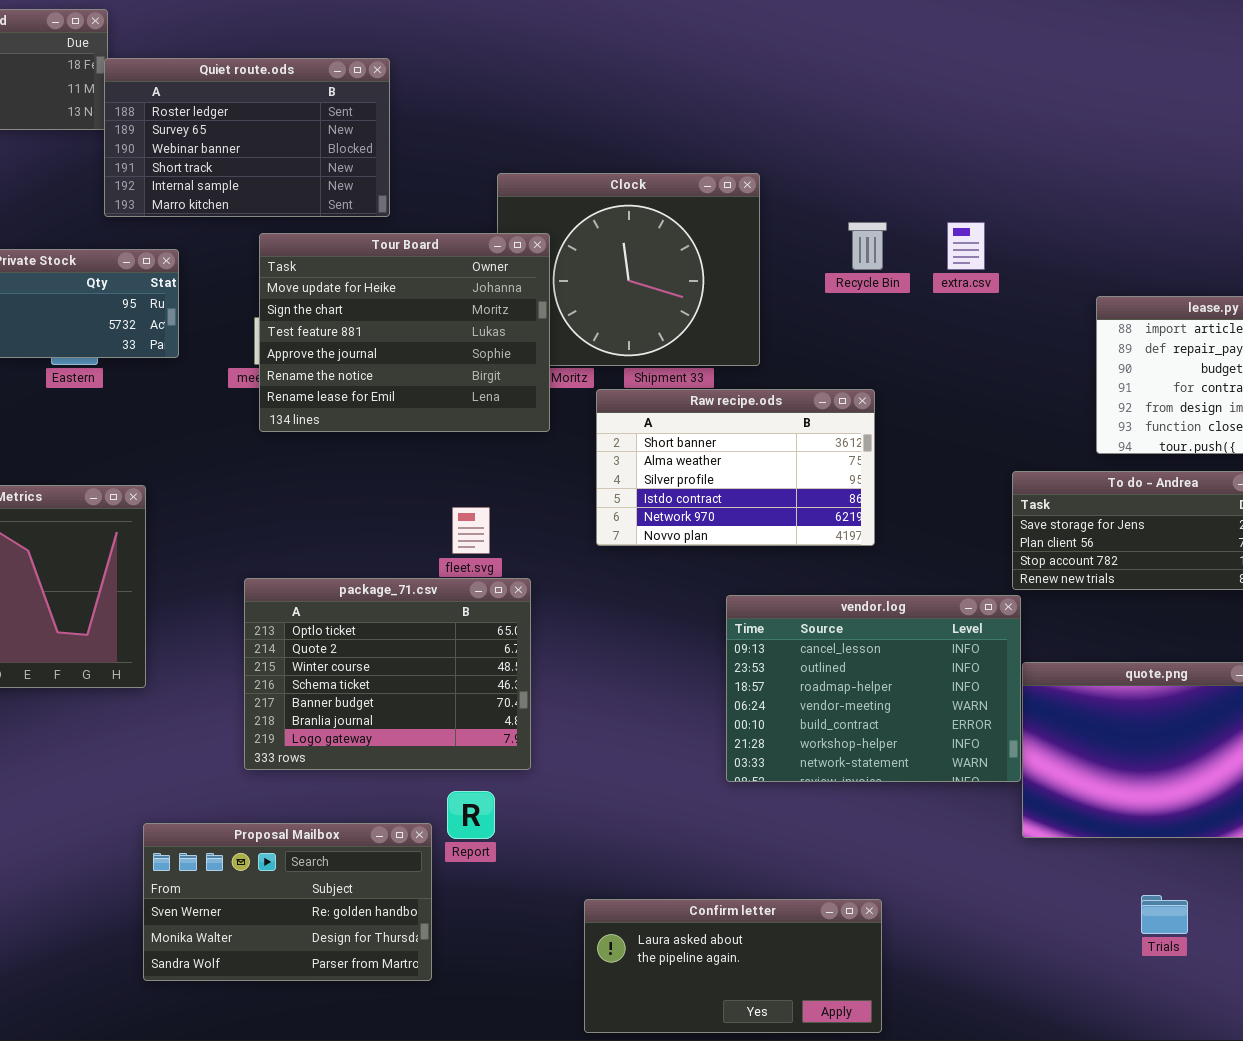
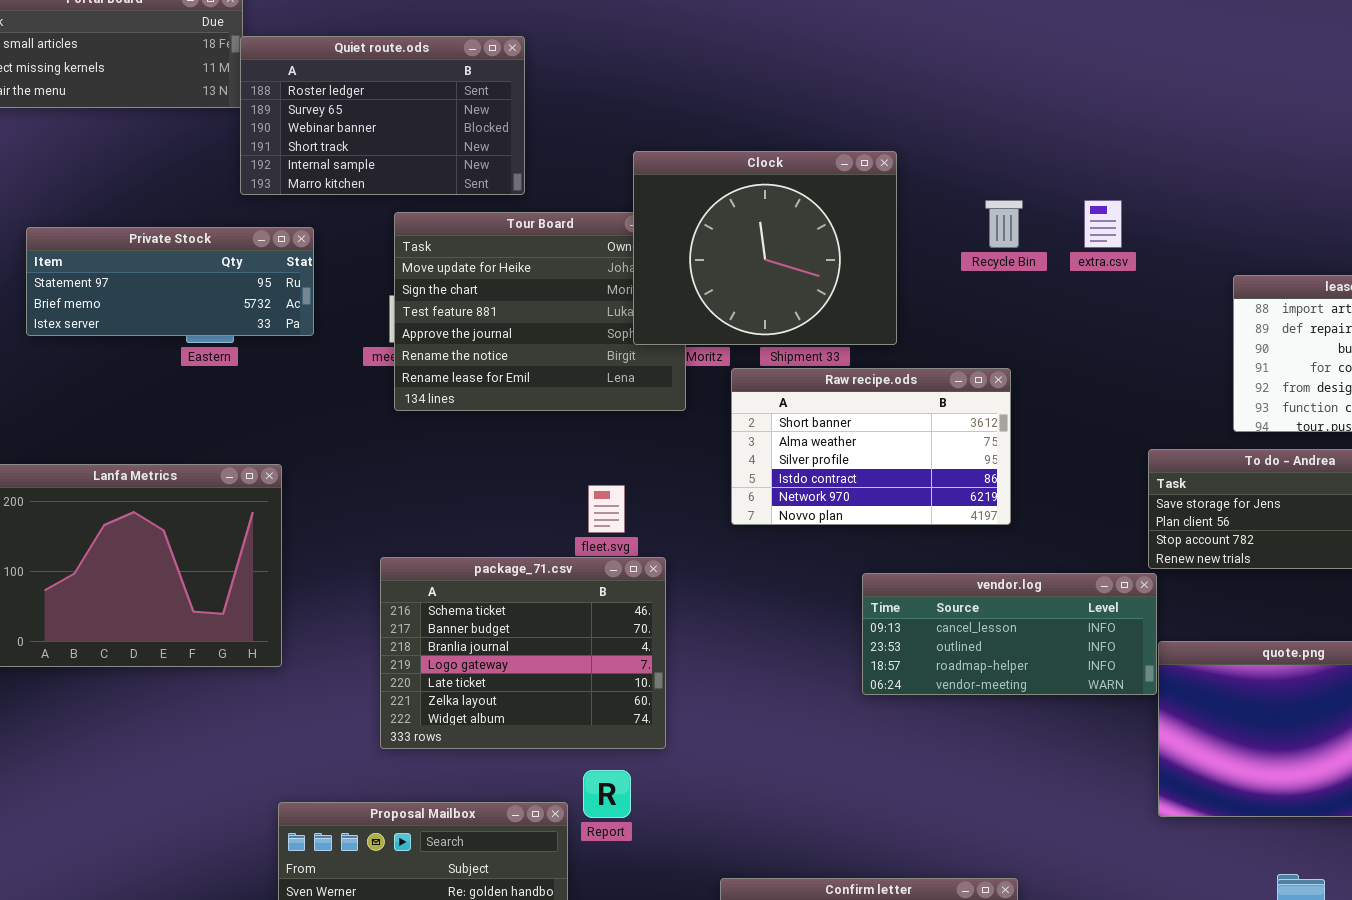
Clock: [497,173,760,366] -> [633,151,897,345], raised
package_71.csv: [244,578,531,770] -> [380,557,666,749], scrolled down 3 rows
vendor.log: [726,595,1021,782] -> [862,573,1157,695], resized

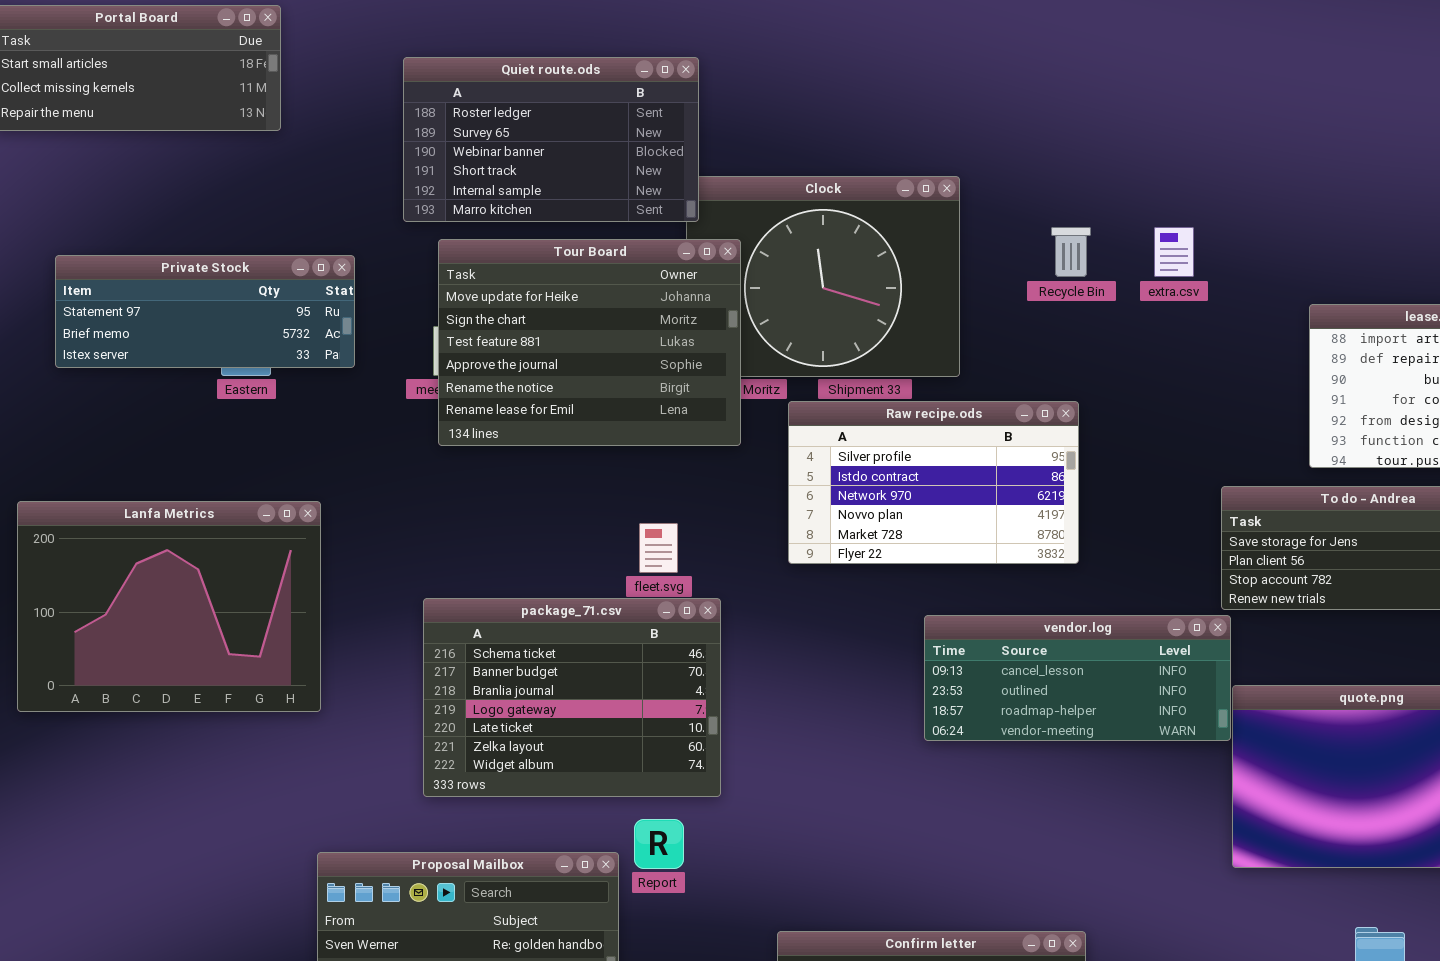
Quiet route.ods: [240,36,525,195] -> [403,57,699,222], moved
Tour Board: [394,212,686,411] -> [438,239,741,446], raised
Raw recipe.ods: [731,368,1011,525] -> [788,401,1079,564], scrolled down 2 rows

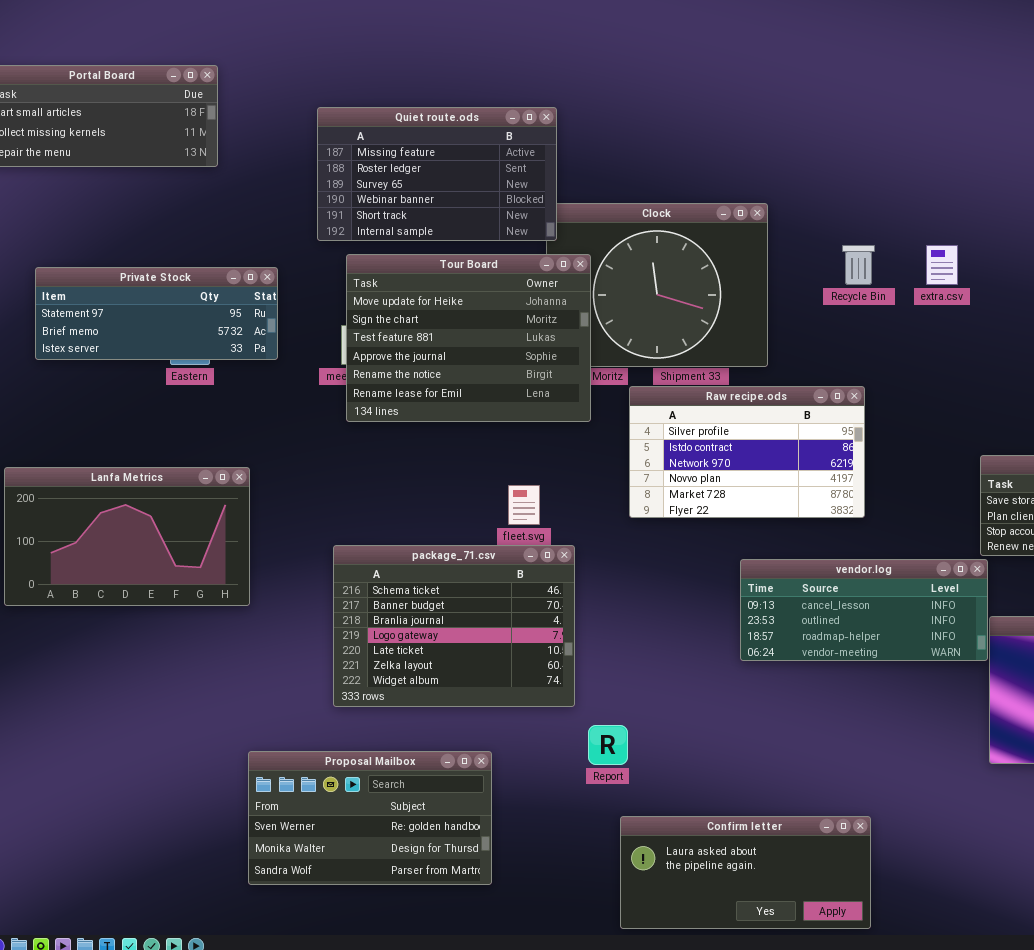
Quiet route.ods: [403,57,699,222] -> [317,107,557,241], scrolled up 1 row
Lanfa Metrics: [17,501,321,712] -> [4,467,250,606], resized
Report: [634,819,684,869] -> [588,725,628,765], moved

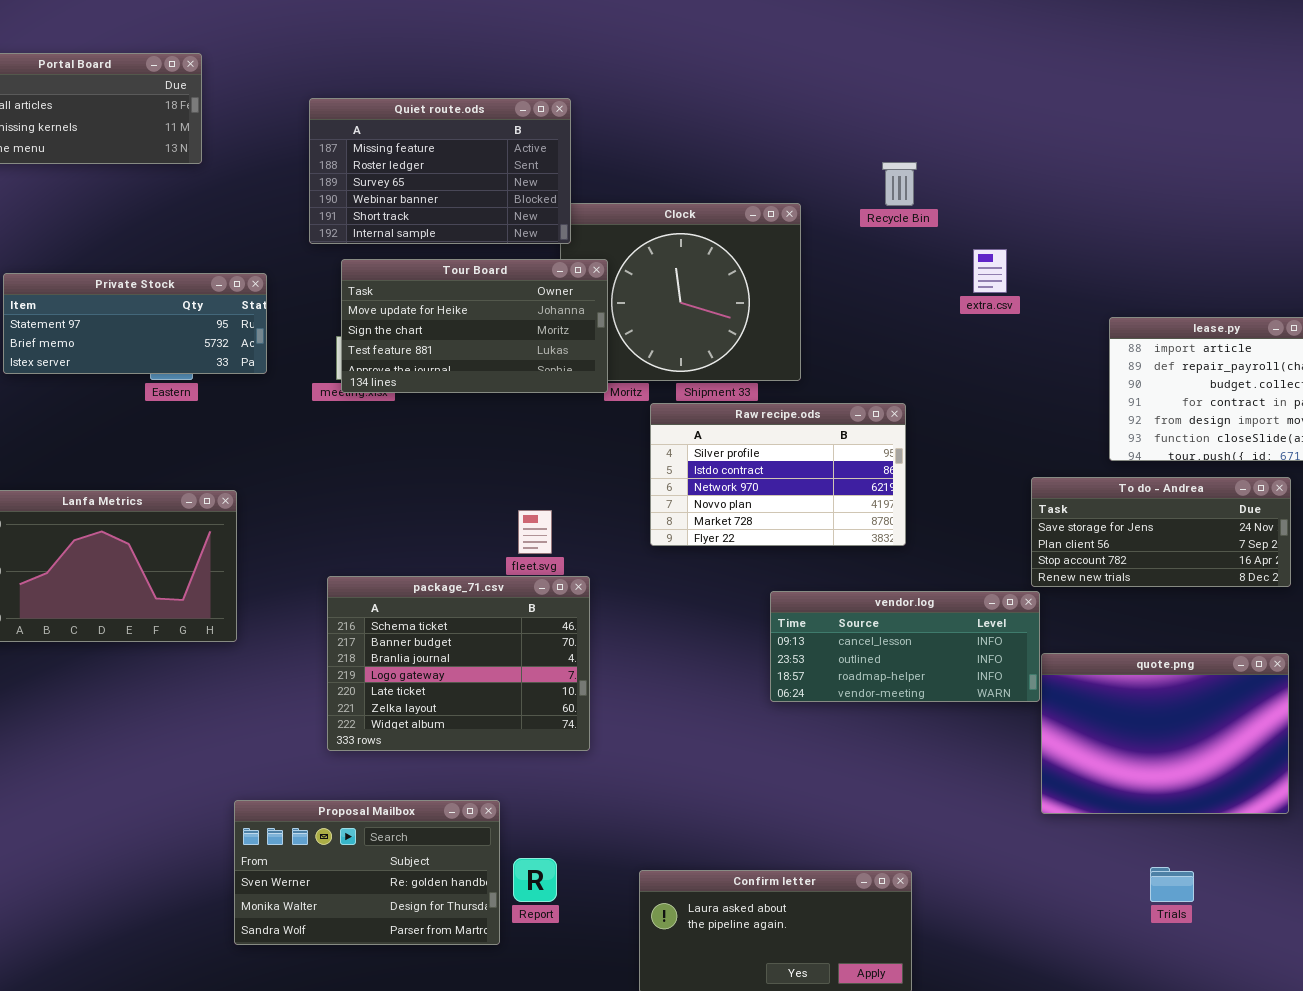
Recycle Bin: [842,245,875,285] -> [882,162,917,206], moved
Tour Board: [346,254,591,422] -> [341,259,608,393], resized
Report: [588,725,628,765] -> [513,858,557,902], moved

